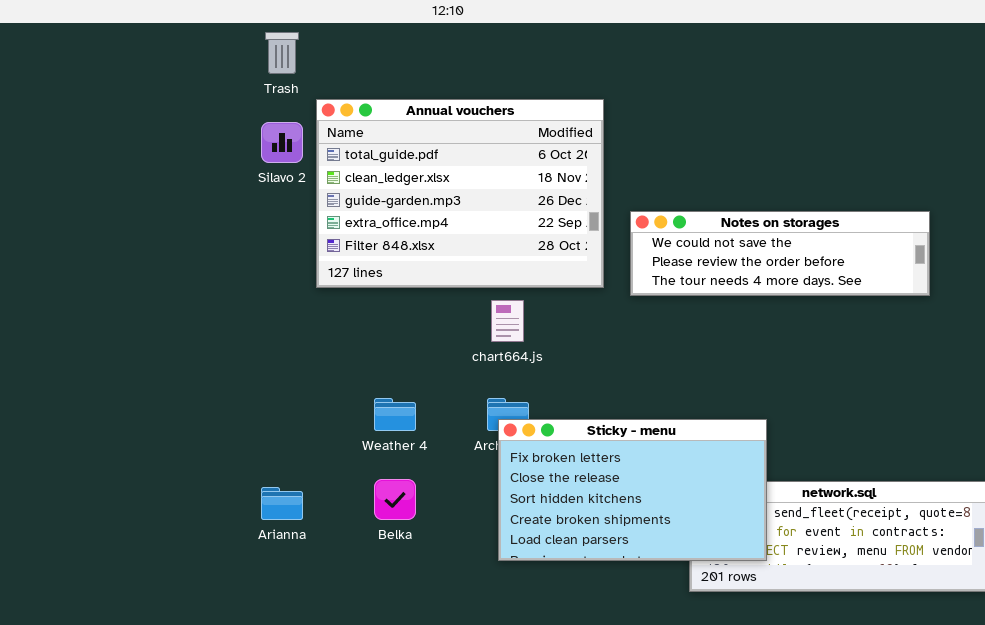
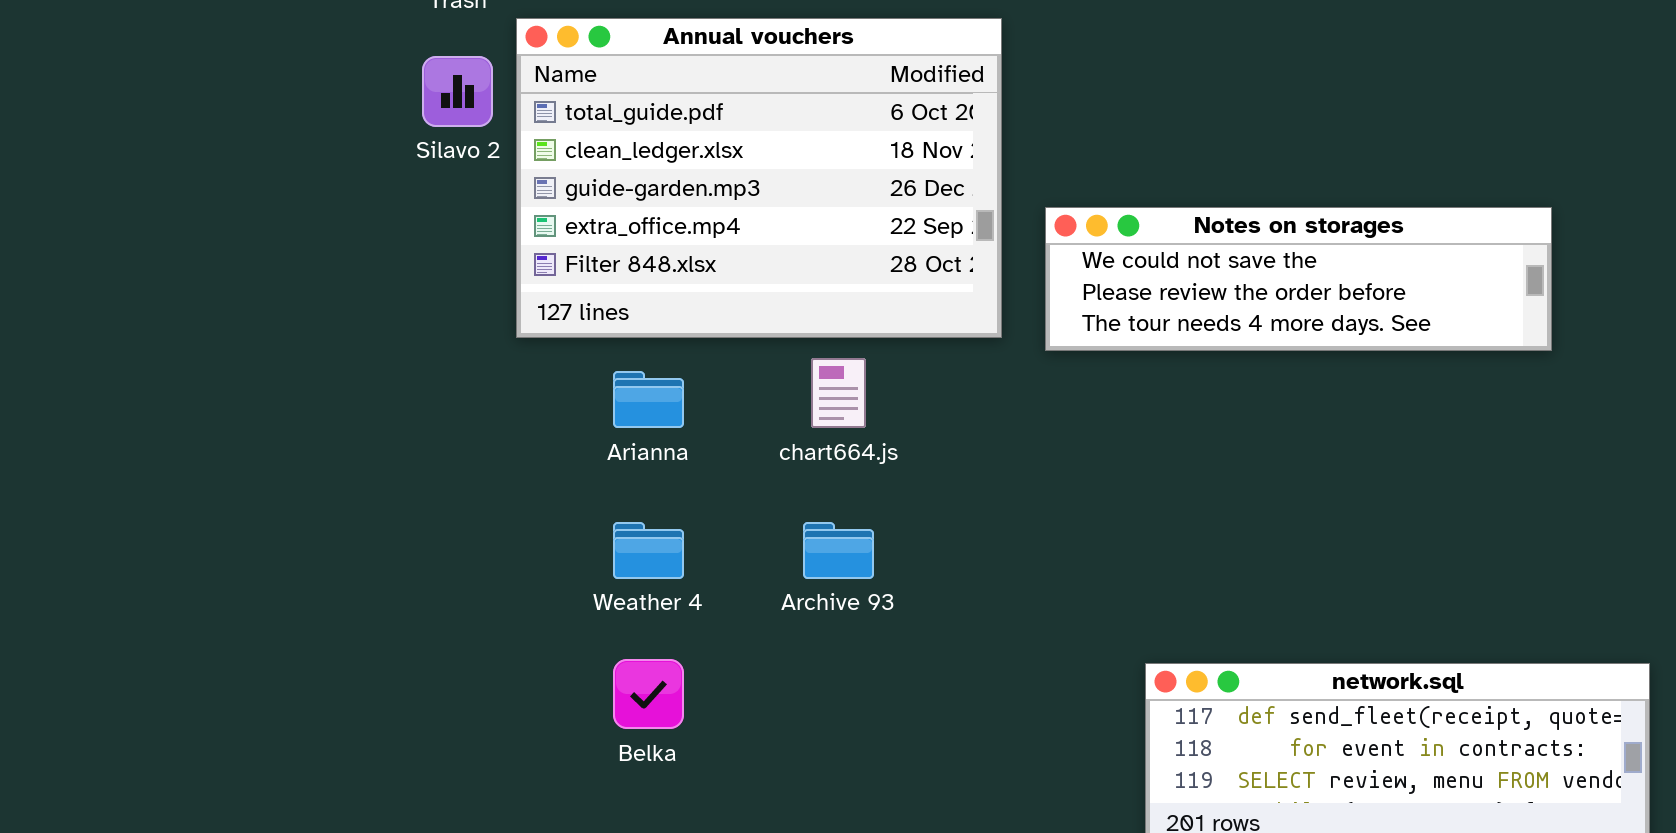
Sticky - menu: [498,419,767,561] -> none, closed
Arianna: [261,487,303,520] -> [613,371,684,428], moved

